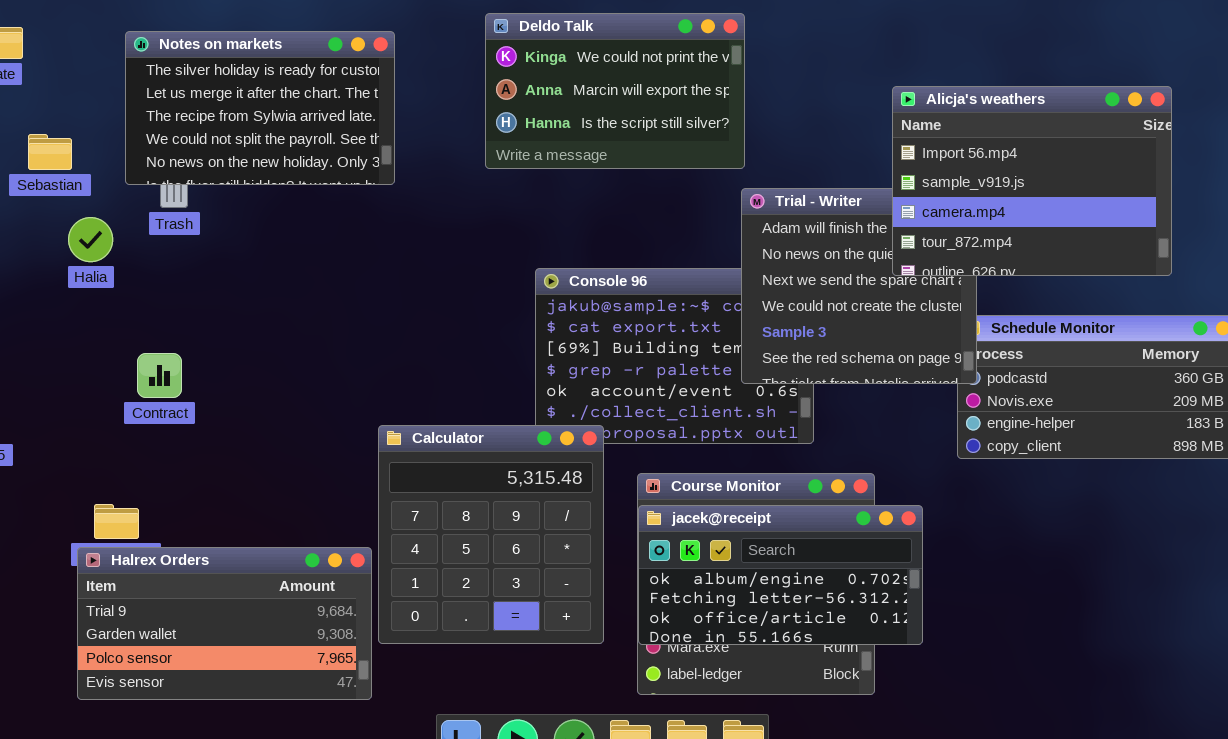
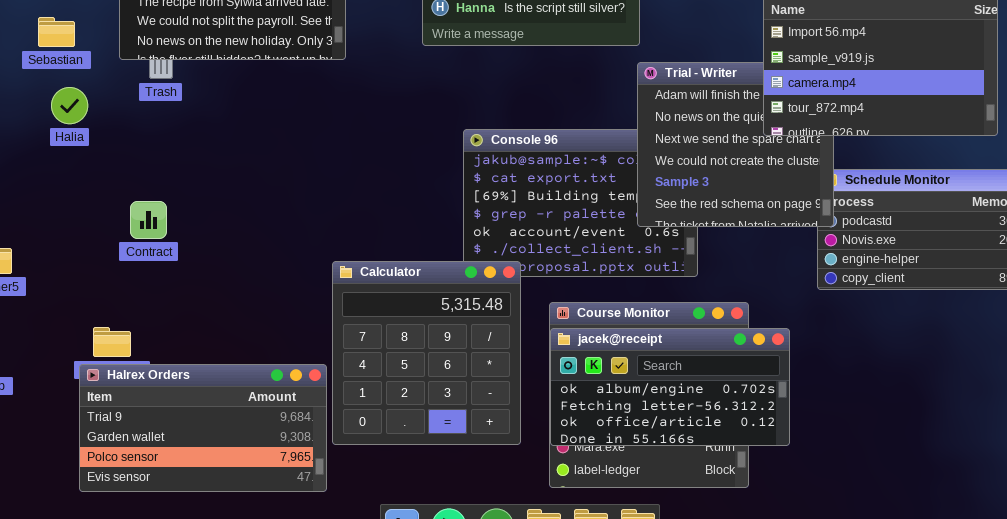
Halia: [68,217,113,262] -> [51,87,88,124], moved

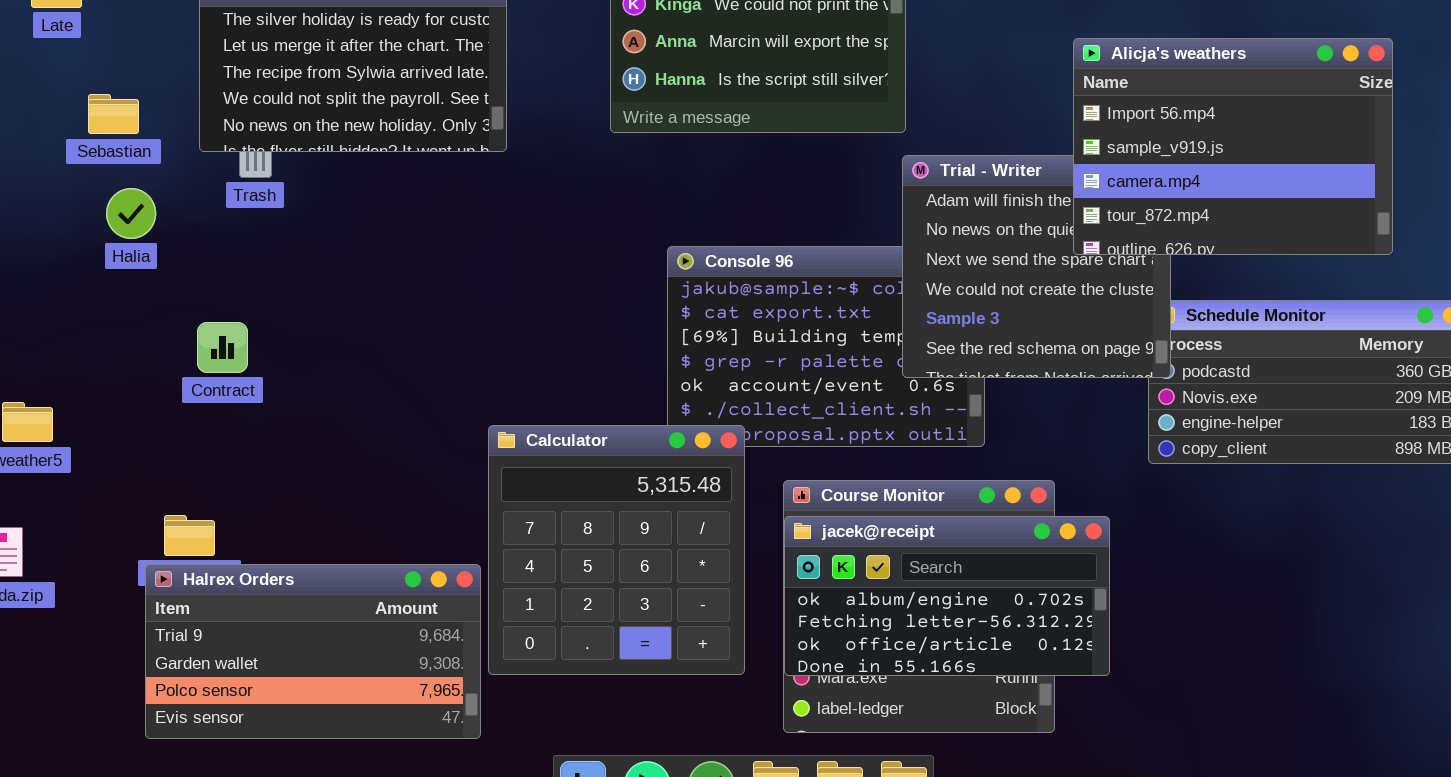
Contract: [130,201,167,239] -> [197,322,248,373], moved

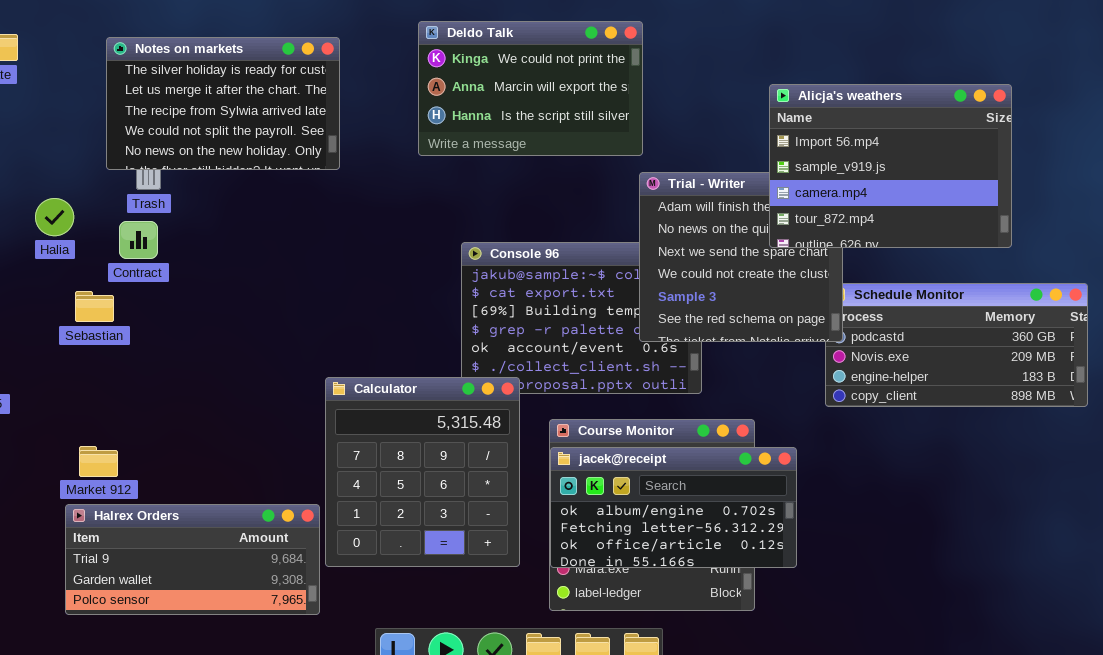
Sebastian: [88,94,139,134] -> [75,291,114,322], moved
Contract: [197,322,248,373] -> [119,221,158,259], moved
Halrex Orders: [145,564,481,739] -> [65,504,320,615], resized

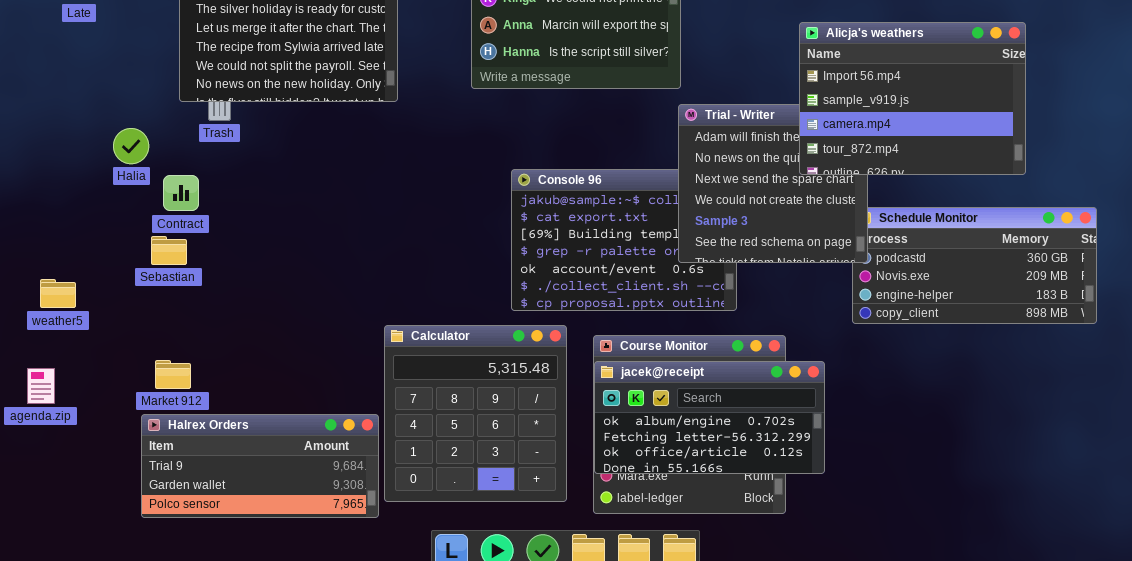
Contract: [119,221,158,259] -> [163,175,199,211], moved
Sebastian: [75,291,114,322] -> [151,236,187,265], moved
Calculator: [325,377,520,567] -> [384,325,567,502], moved

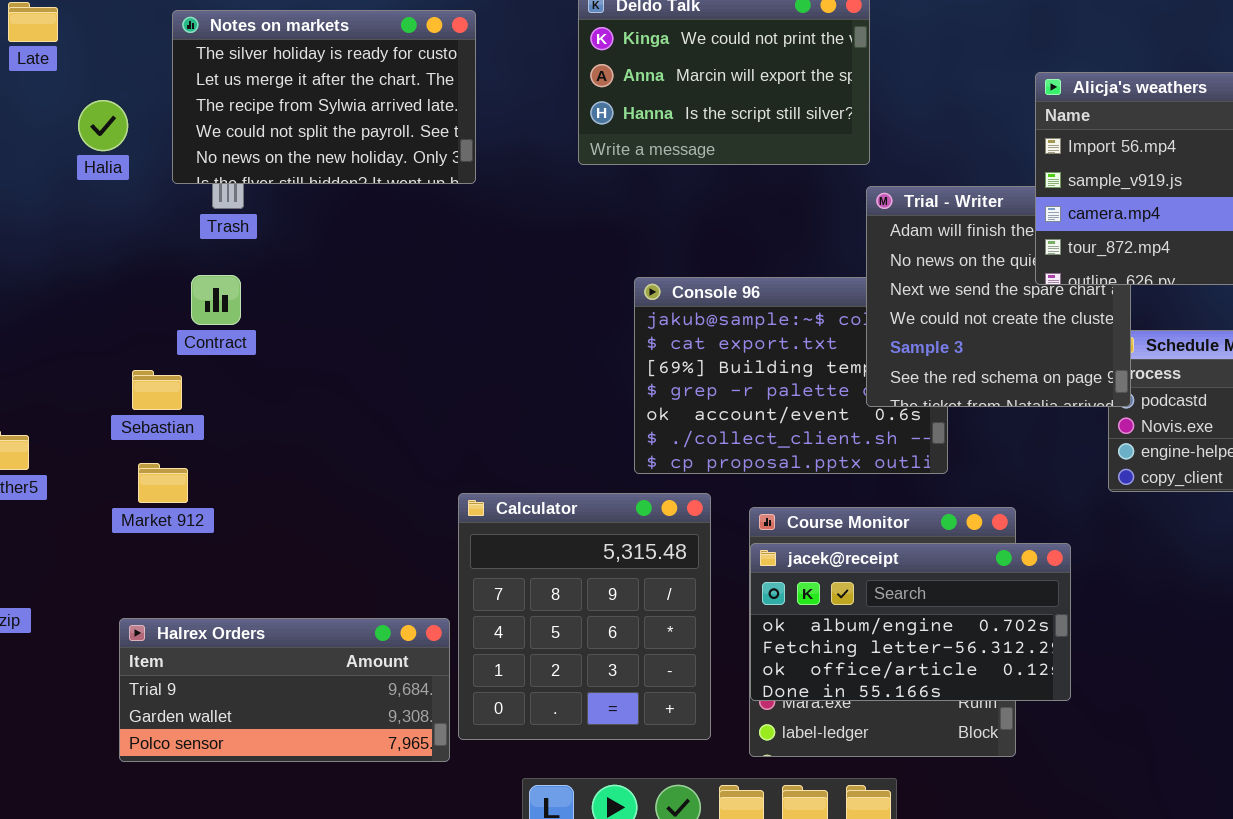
Halia: [113,128,149,164] -> [78,100,128,151], moved
Contract: [163,175,199,211] -> [191,275,241,325], moved
Market 912: [155,360,191,389] -> [138,463,188,503], moved

